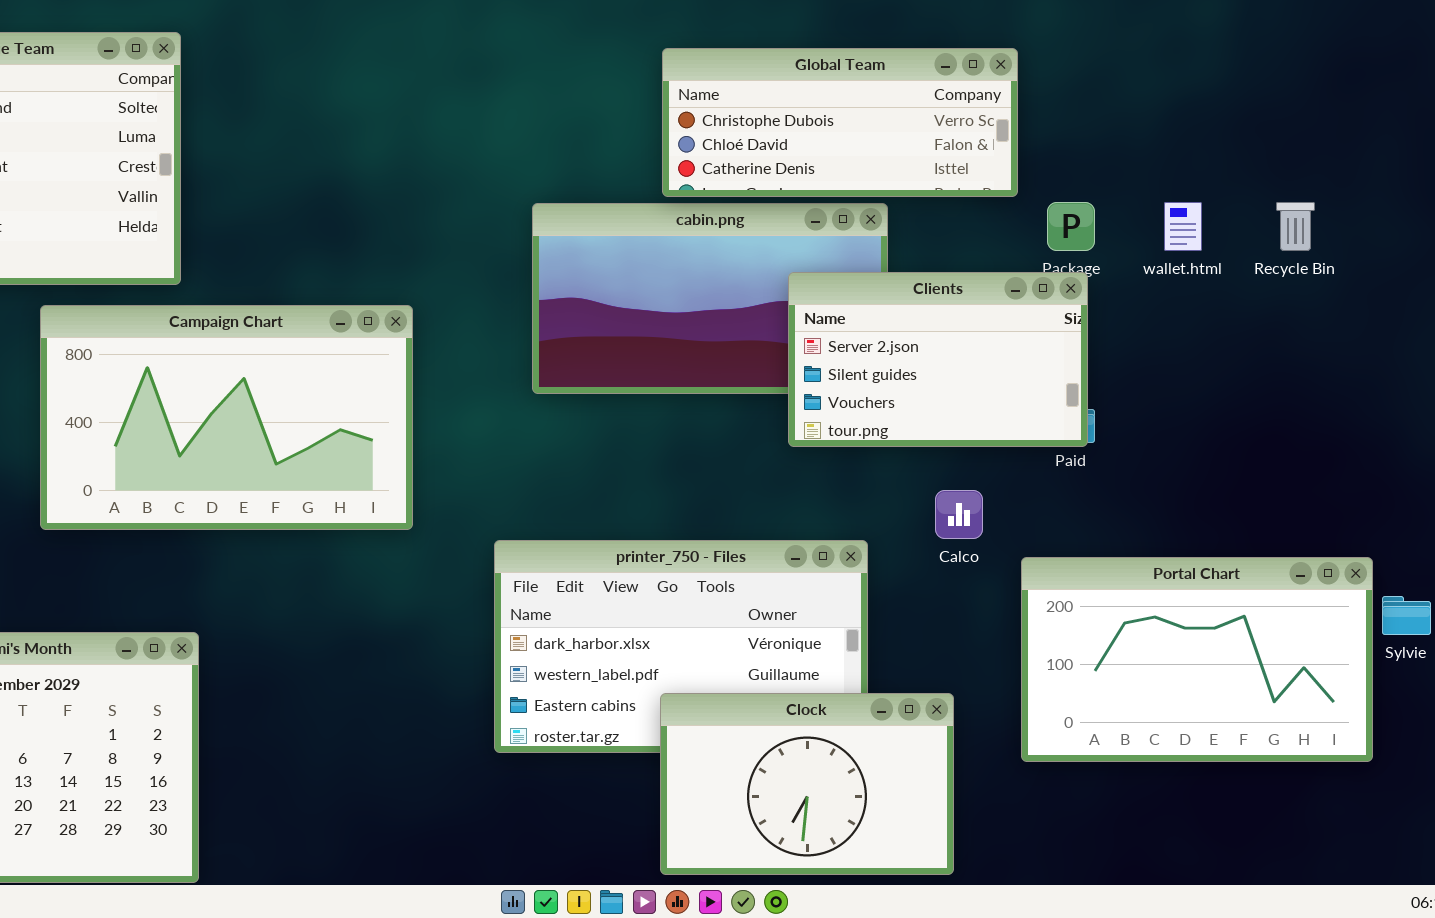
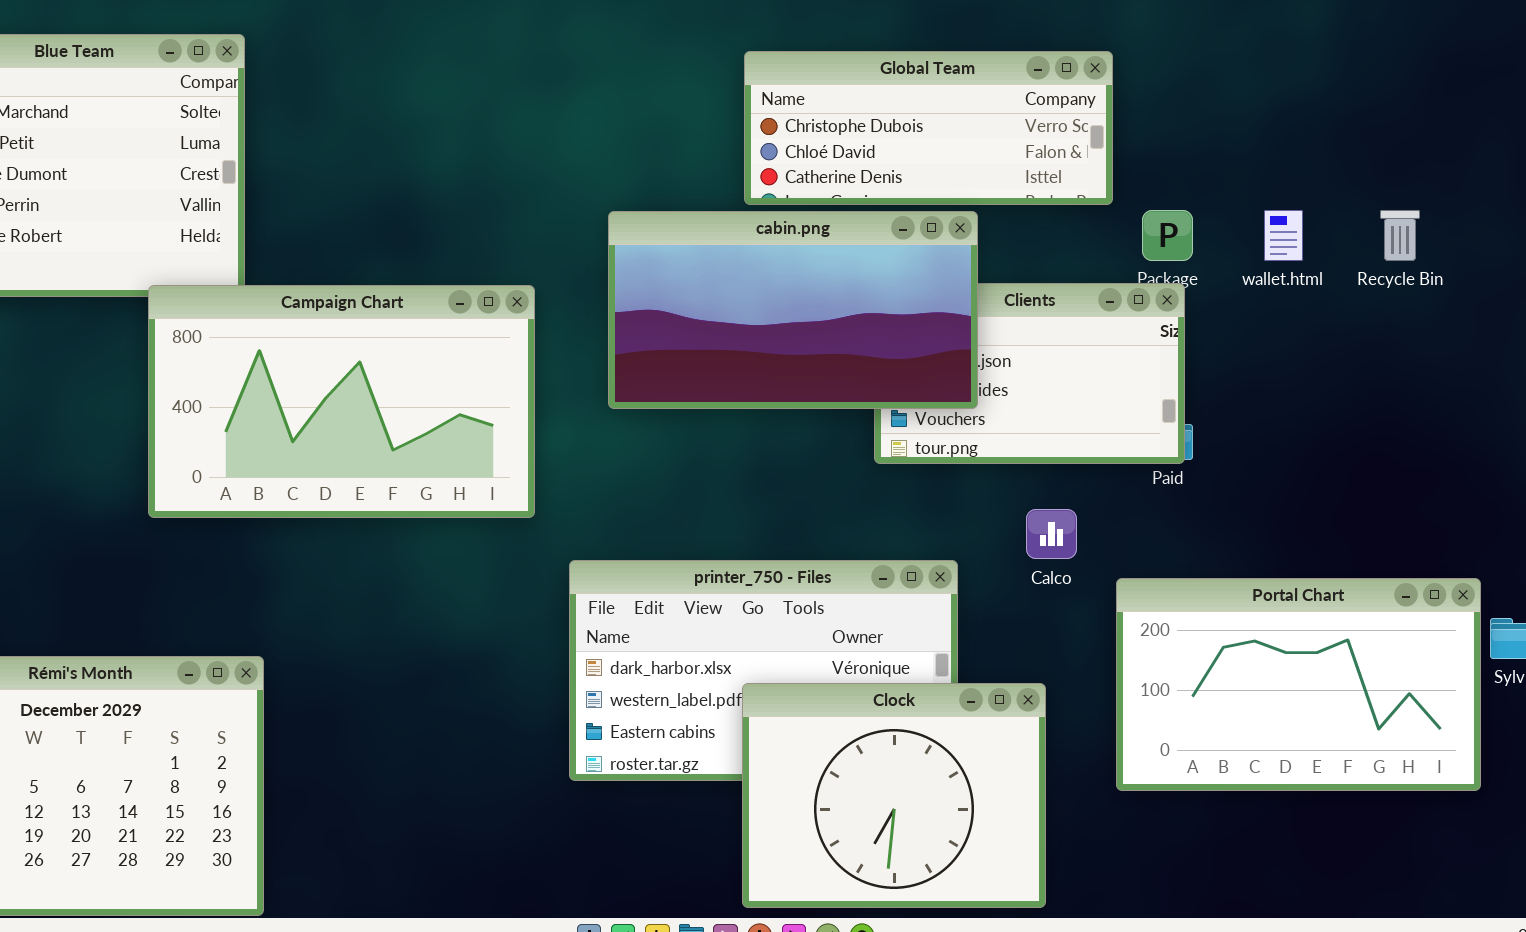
cabin.png: [532,203,888,394] -> [608,211,978,409], raised
Campaign Chart: [40,305,413,530] -> [148,285,535,518], moved
Clock: [660,693,954,875] -> [742,683,1046,908], resized

